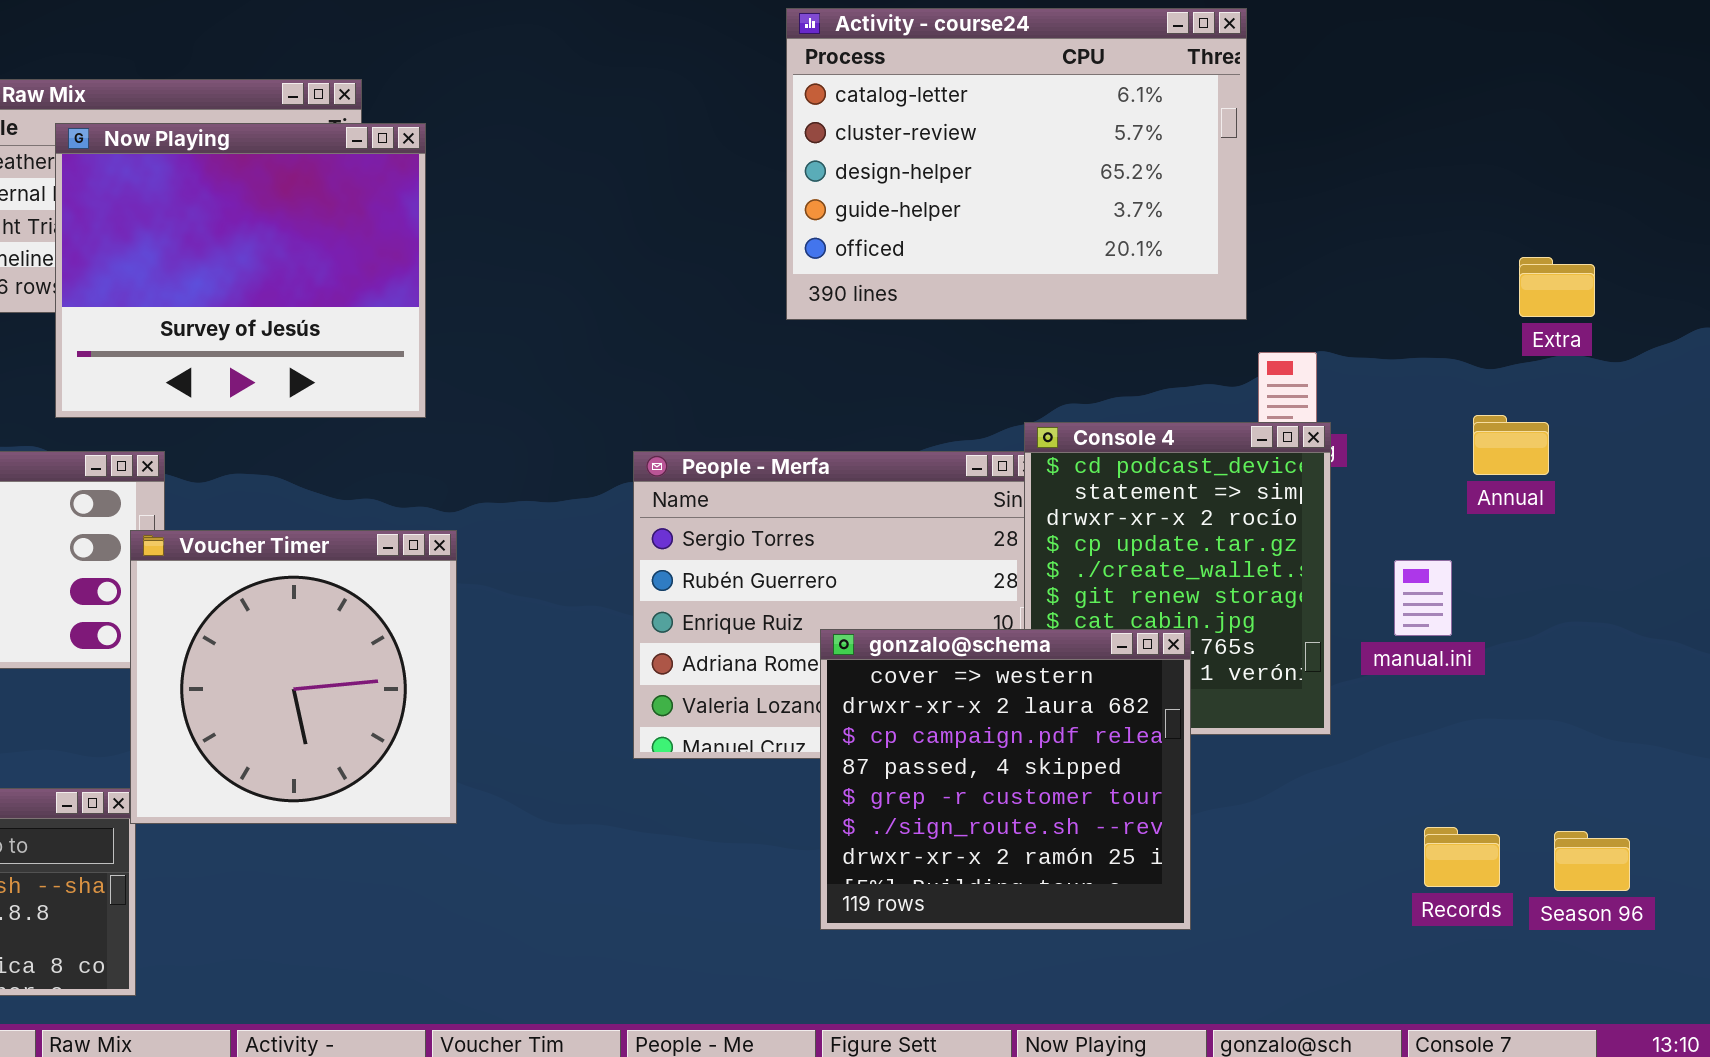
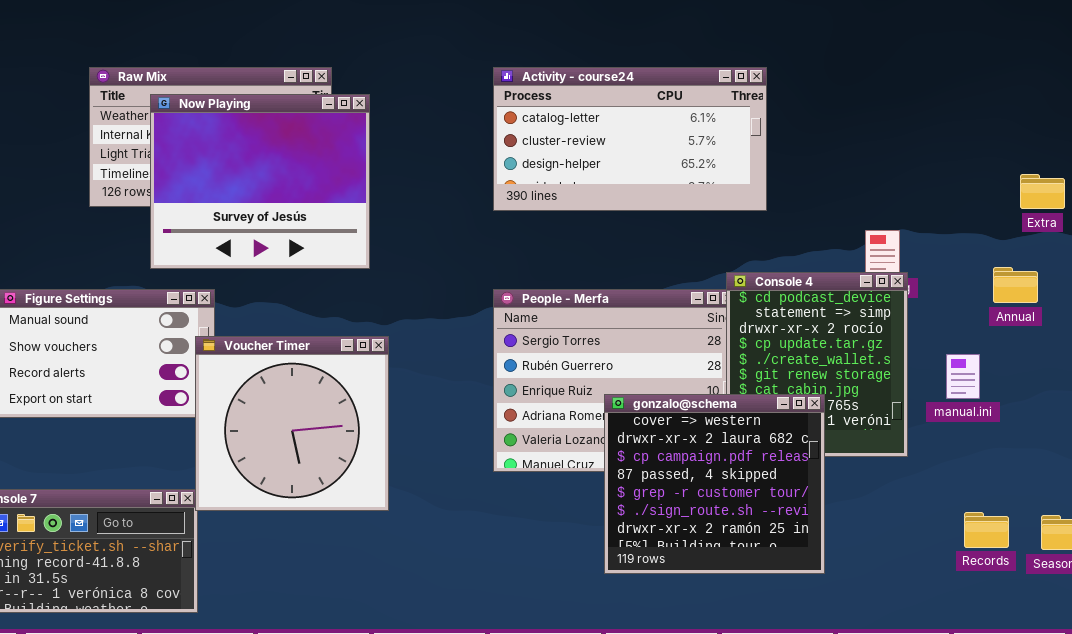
Activity - course24: [786,8,1247,320] -> [493,67,767,211], moved, resized

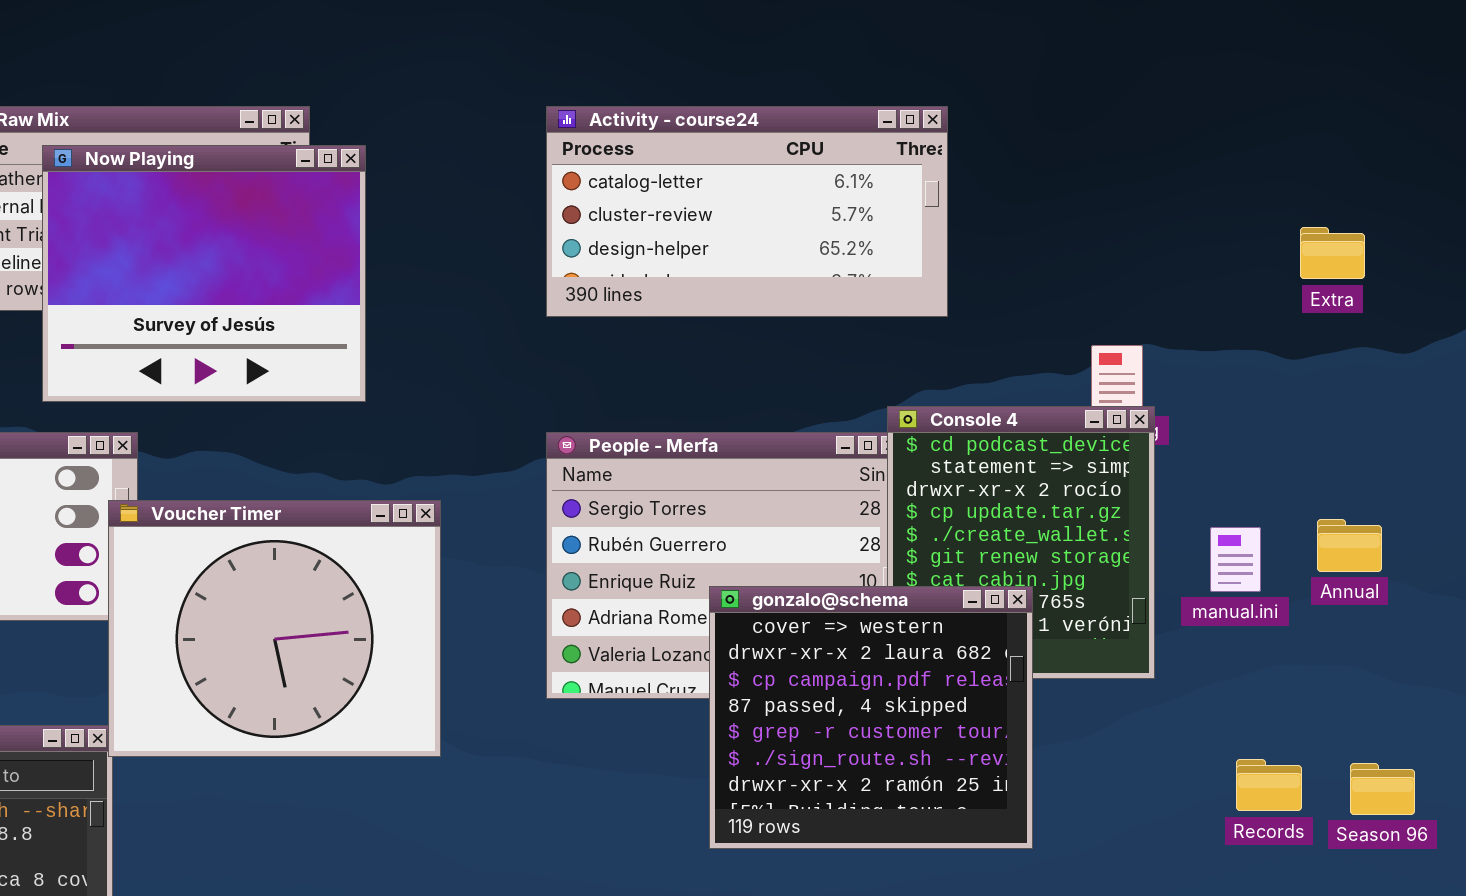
Extra: [1020,174,1065,209] -> [1300,227,1365,279], moved
Annual: [993,267,1038,303] -> [1317,519,1382,572], moved
Voucher Timer: [195,336,389,511] -> [108,500,441,757], resized

